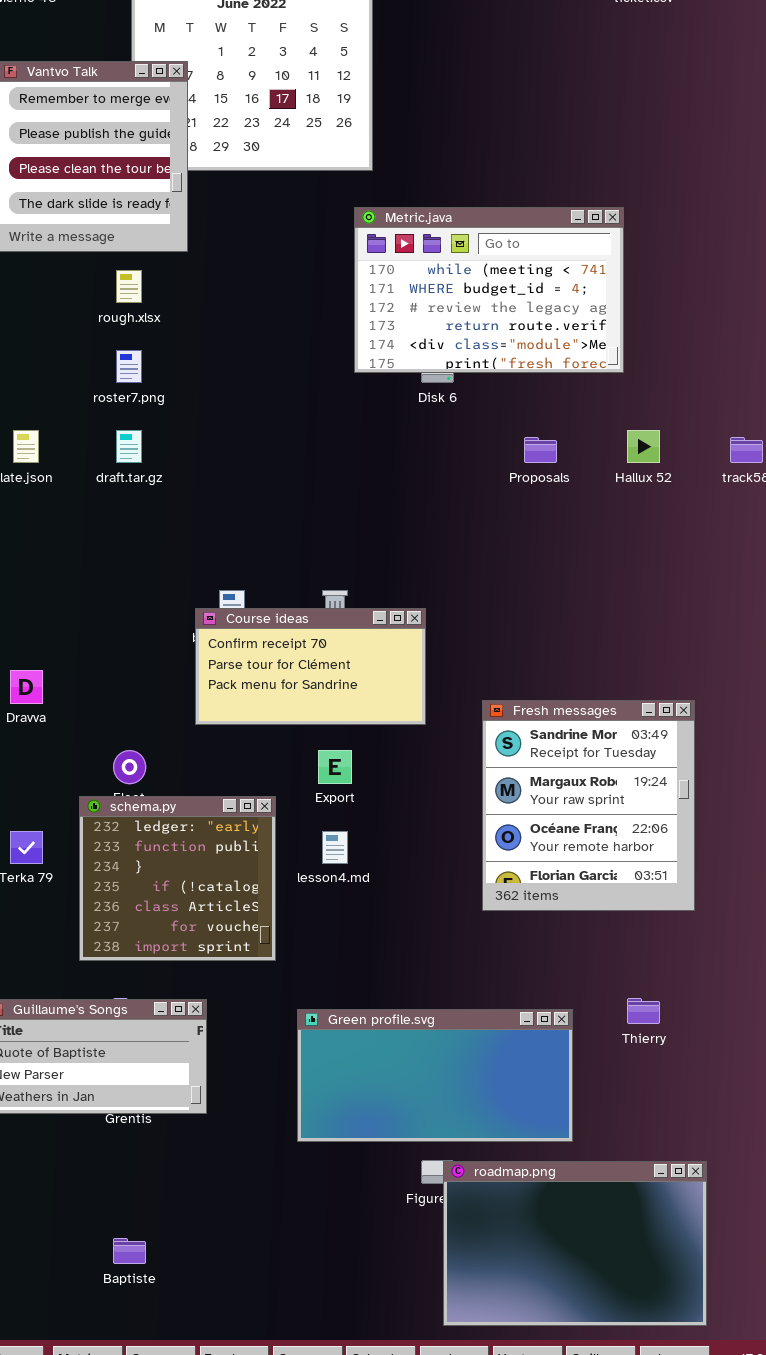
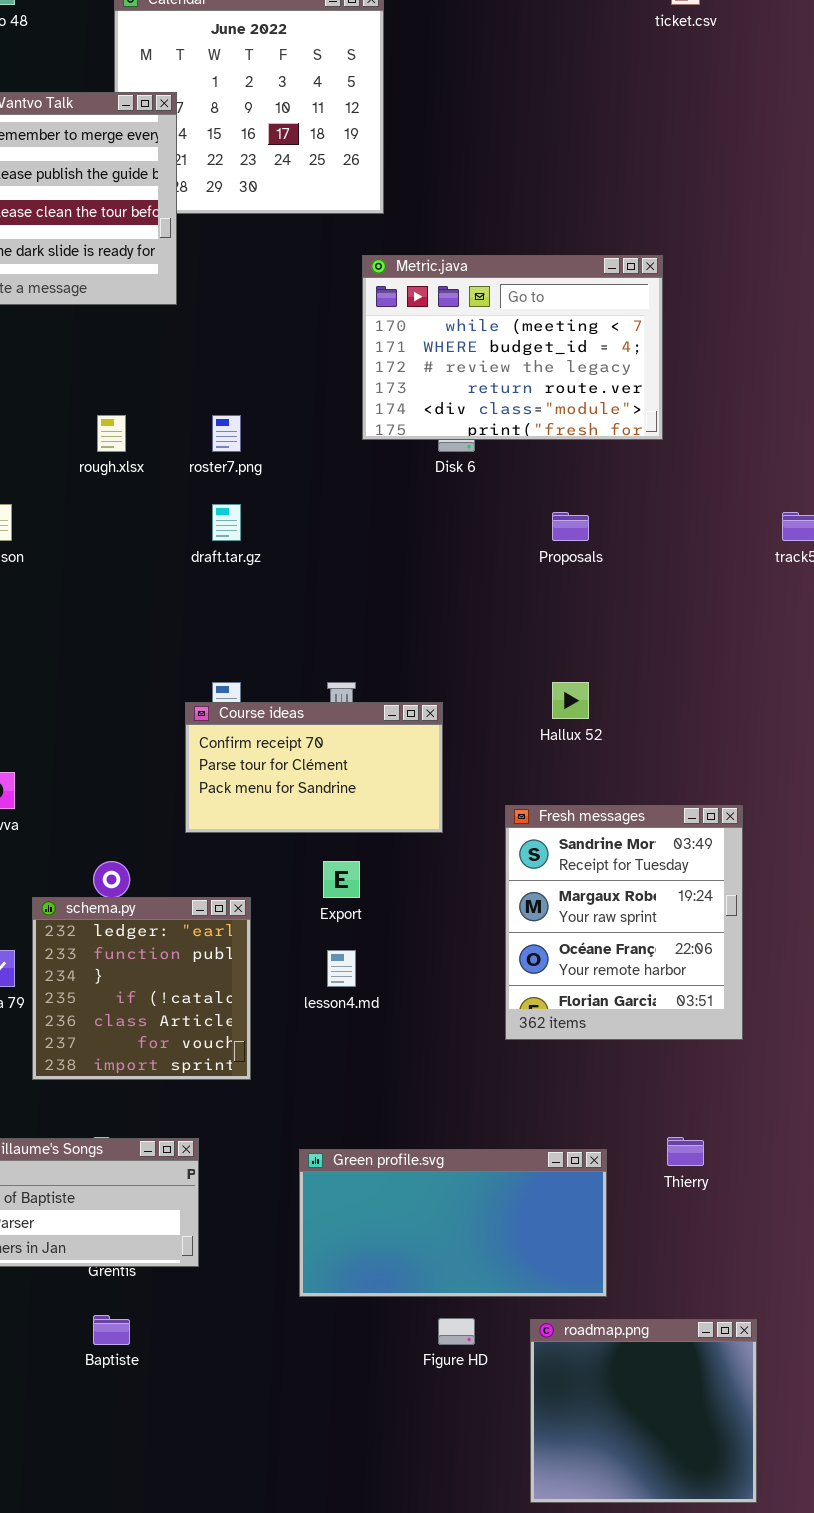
rough.xlsx: [116,270,142,303] -> [97,415,126,452], moved
roster7.png: [116,350,142,383] -> [212,415,241,452], moved
draft.tar.gz: [116,430,142,463] -> [212,504,241,541], moved
Hallux 52: [627,430,660,463] -> [552,682,589,719], moved
schema.py: [79,796,276,961] -> [32,897,251,1080], moved
roadmap.png: [443,1161,707,1326] -> [530,1319,757,1503], resized
Baptiste: [113,1238,146,1264] -> [93,1315,130,1345], moved

